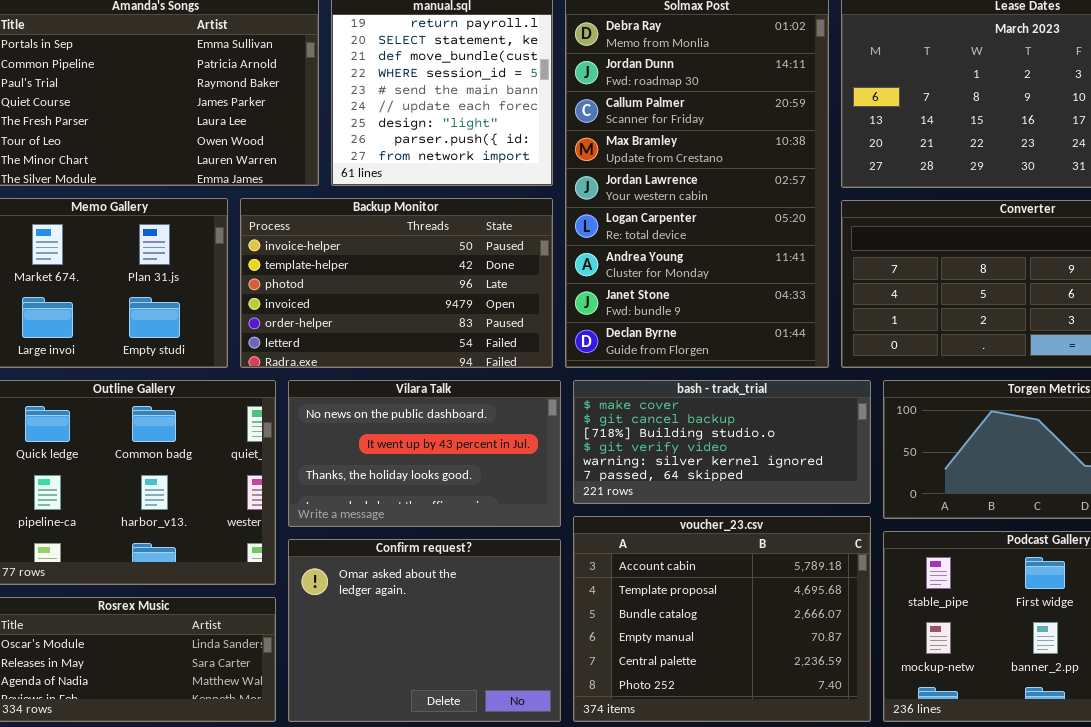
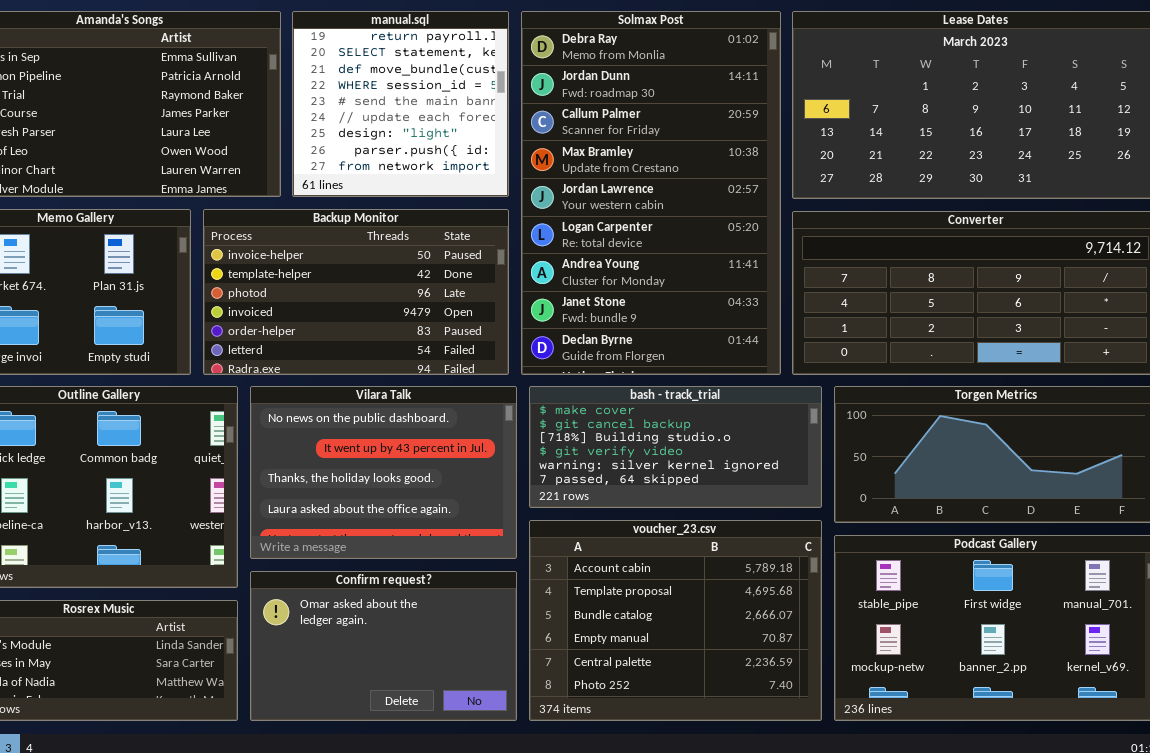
Vilara Talk: [288,380,561,527] -> [250,386,517,559], resized
Confirm request?: [288,539,561,722] -> [250,571,517,721], resized

